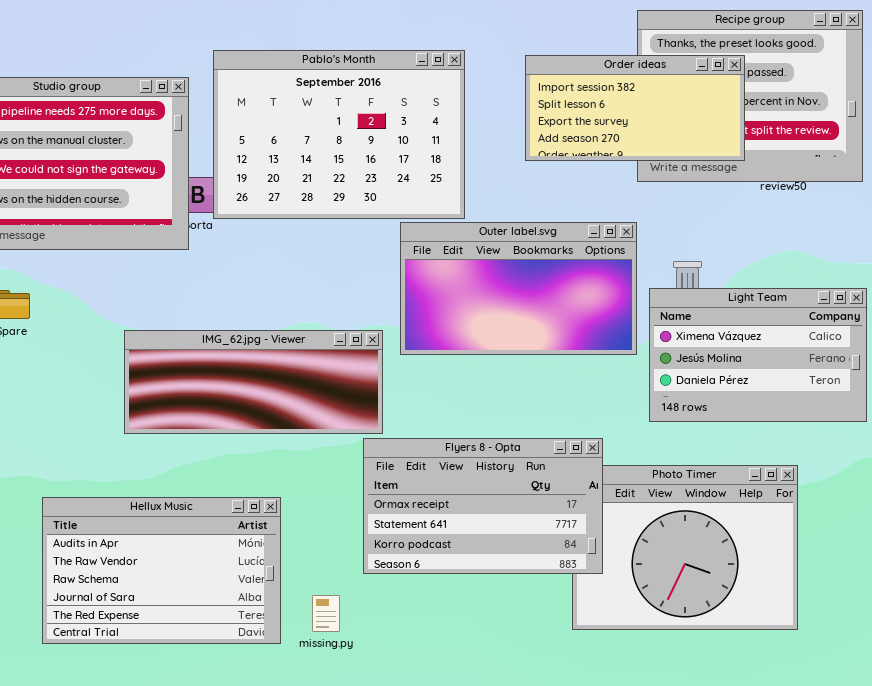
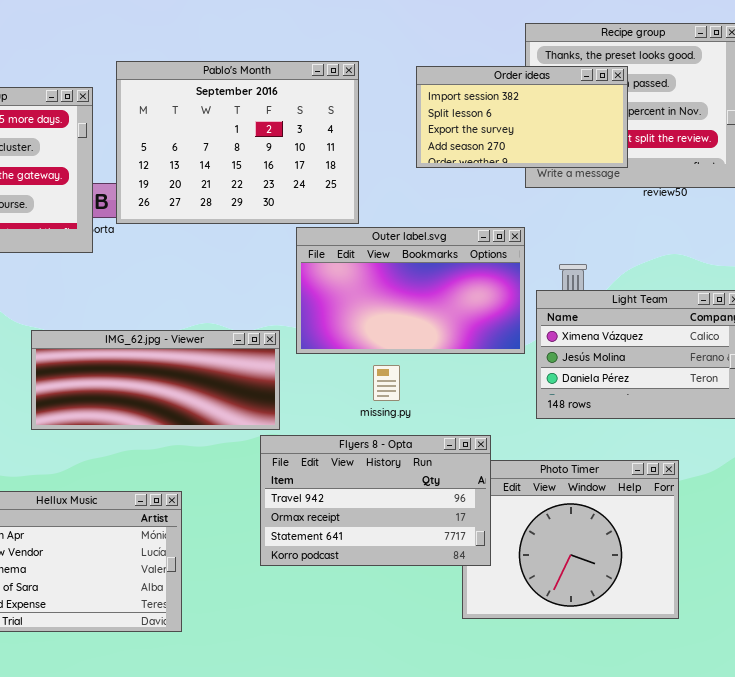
Flyers 8 - Opta: [363,438,603,574] -> [260,435,491,566], scrolled up 1 row
missing.py: [312,595,340,632] -> [373,365,400,401], moved

